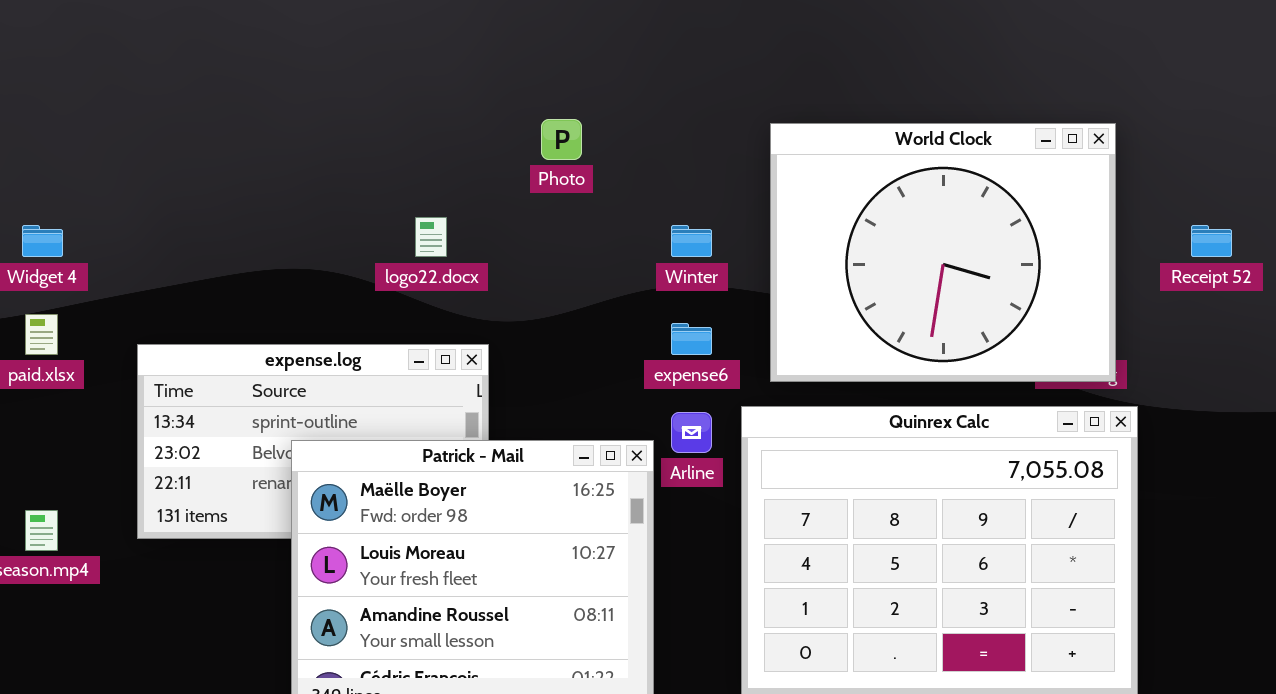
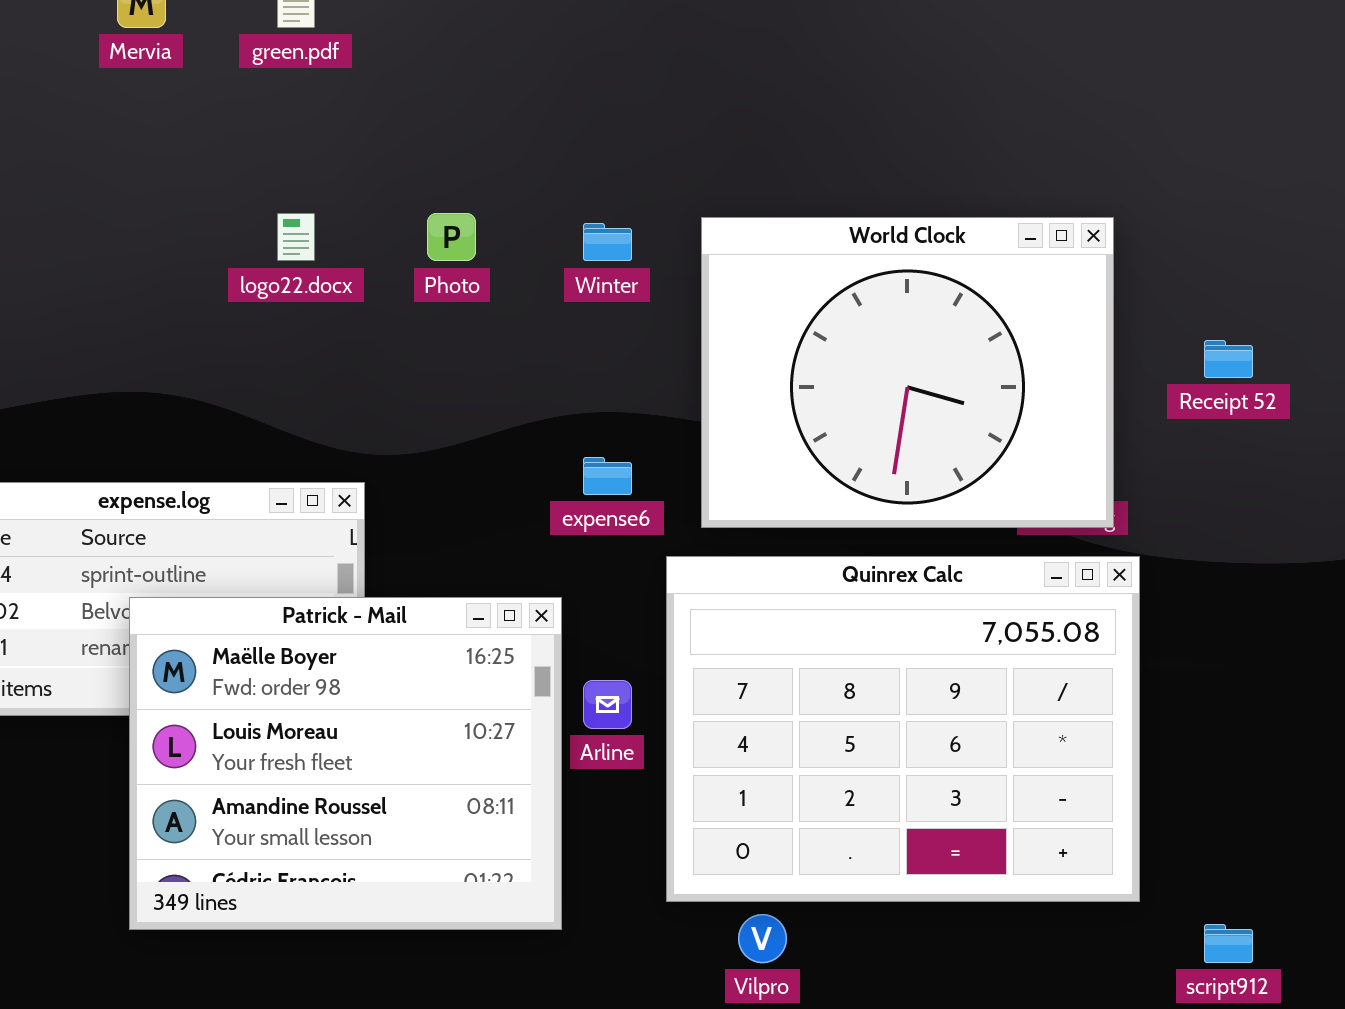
logo22.docx: [415,217,447,257] -> [277,213,315,261], moved
Winter: [671,225,712,257] -> [583,223,632,261], moved
Arline: [671,412,712,453] -> [583,680,632,729], moved

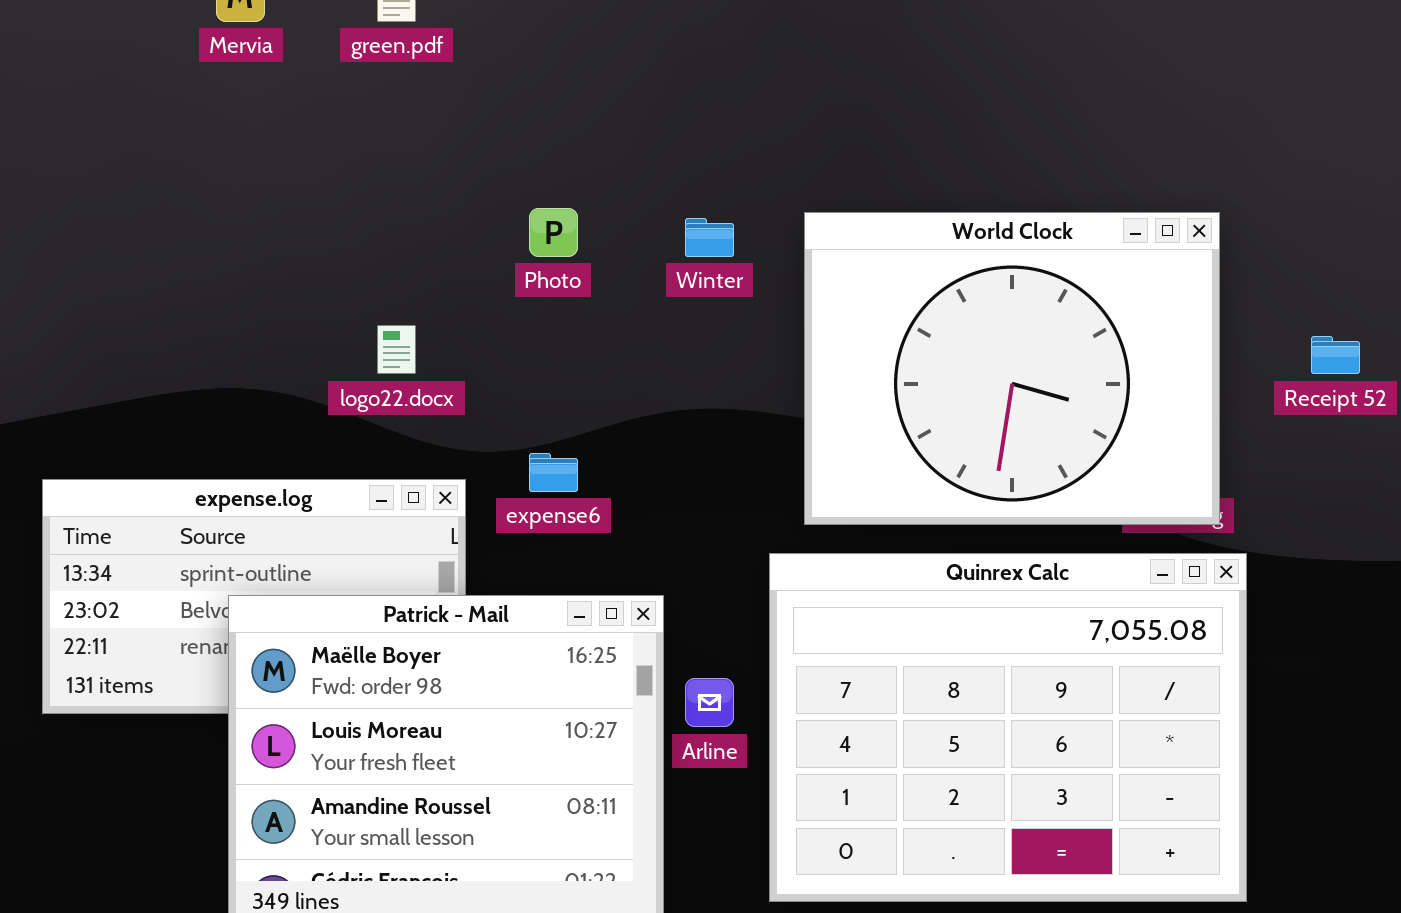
logo22.docx: [277,213,315,261] -> [377,325,416,374], moved
expense6: [583,457,632,495] -> [529,453,578,492], moved

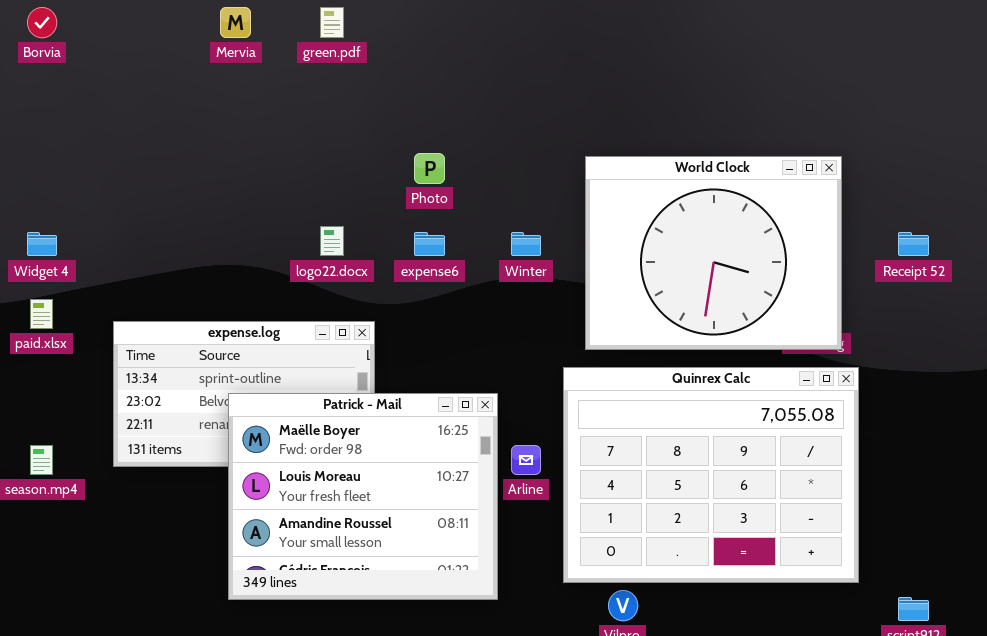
Winter: [685,218,734,257] -> [511,232,541,256], moved
expense6: [529,453,578,492] -> [414,232,445,256], moved

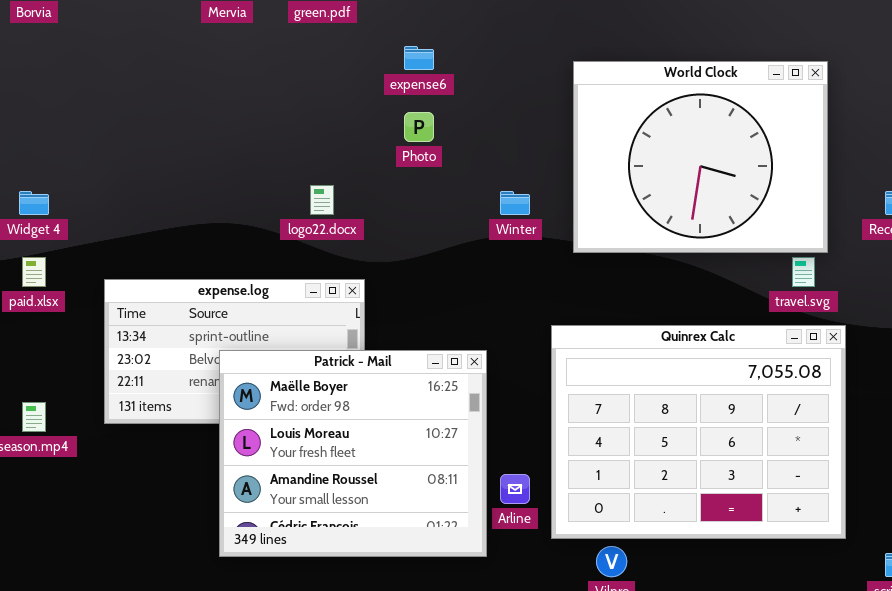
World Clock: [585,156,842,350] -> [573,61,828,253], moved
expense6: [414,232,445,256] -> [404,46,434,70], moved
Arline: [511,445,541,475] -> [500,474,530,504], moved

